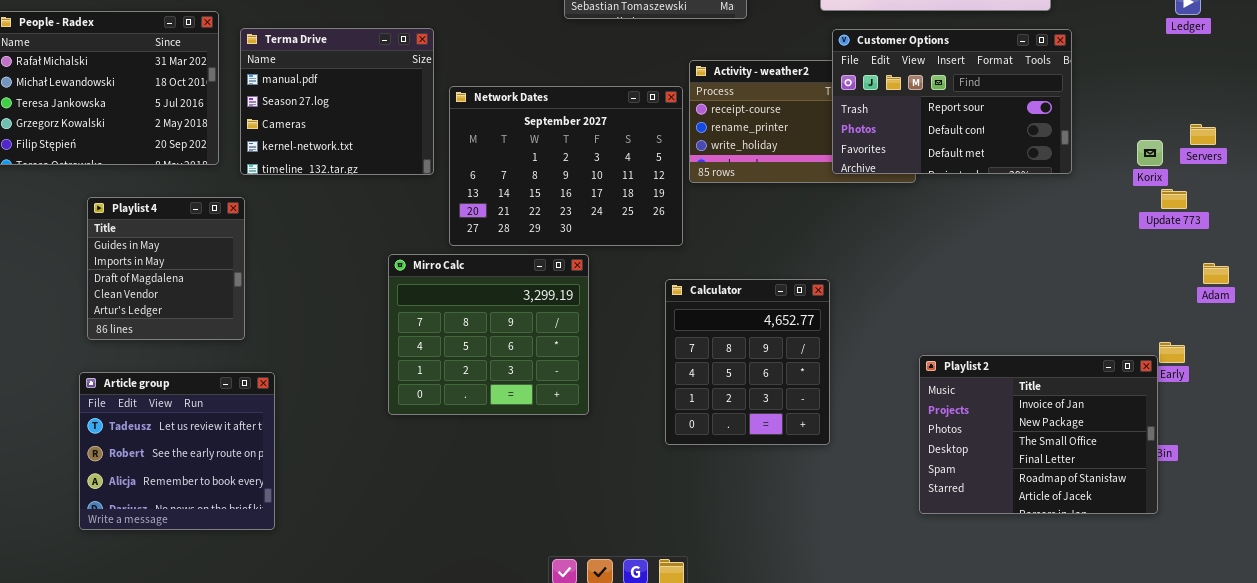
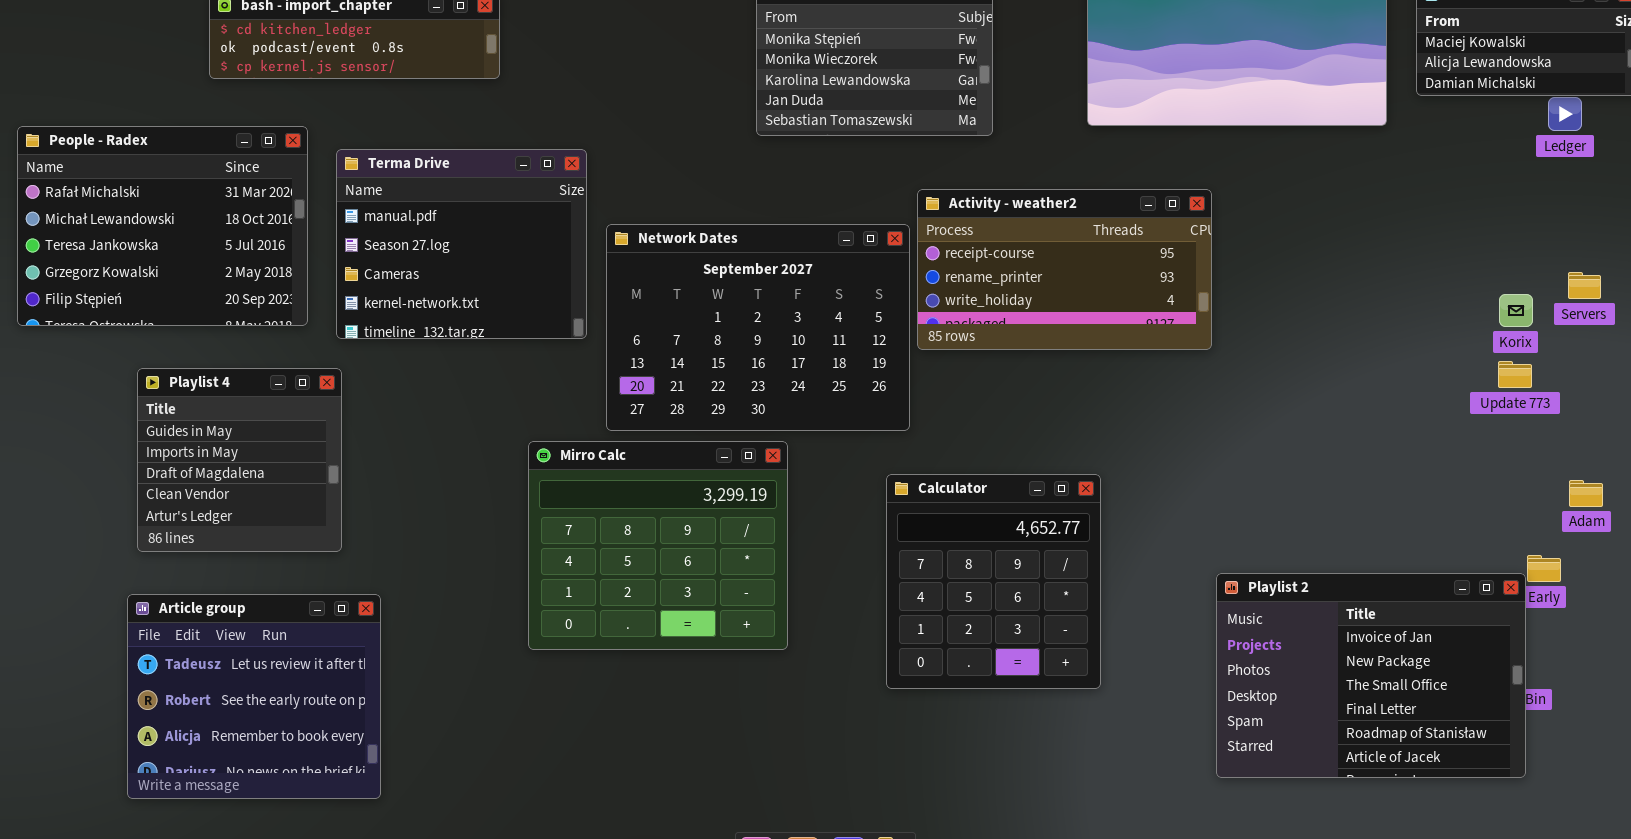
Customer Options: [832,29,1072,174] -> none, closed
Update 773: [1161,189,1187,209] -> [1498,361,1532,388], moved
Adam: [1203,263,1229,284] -> [1569,480,1603,507], moved

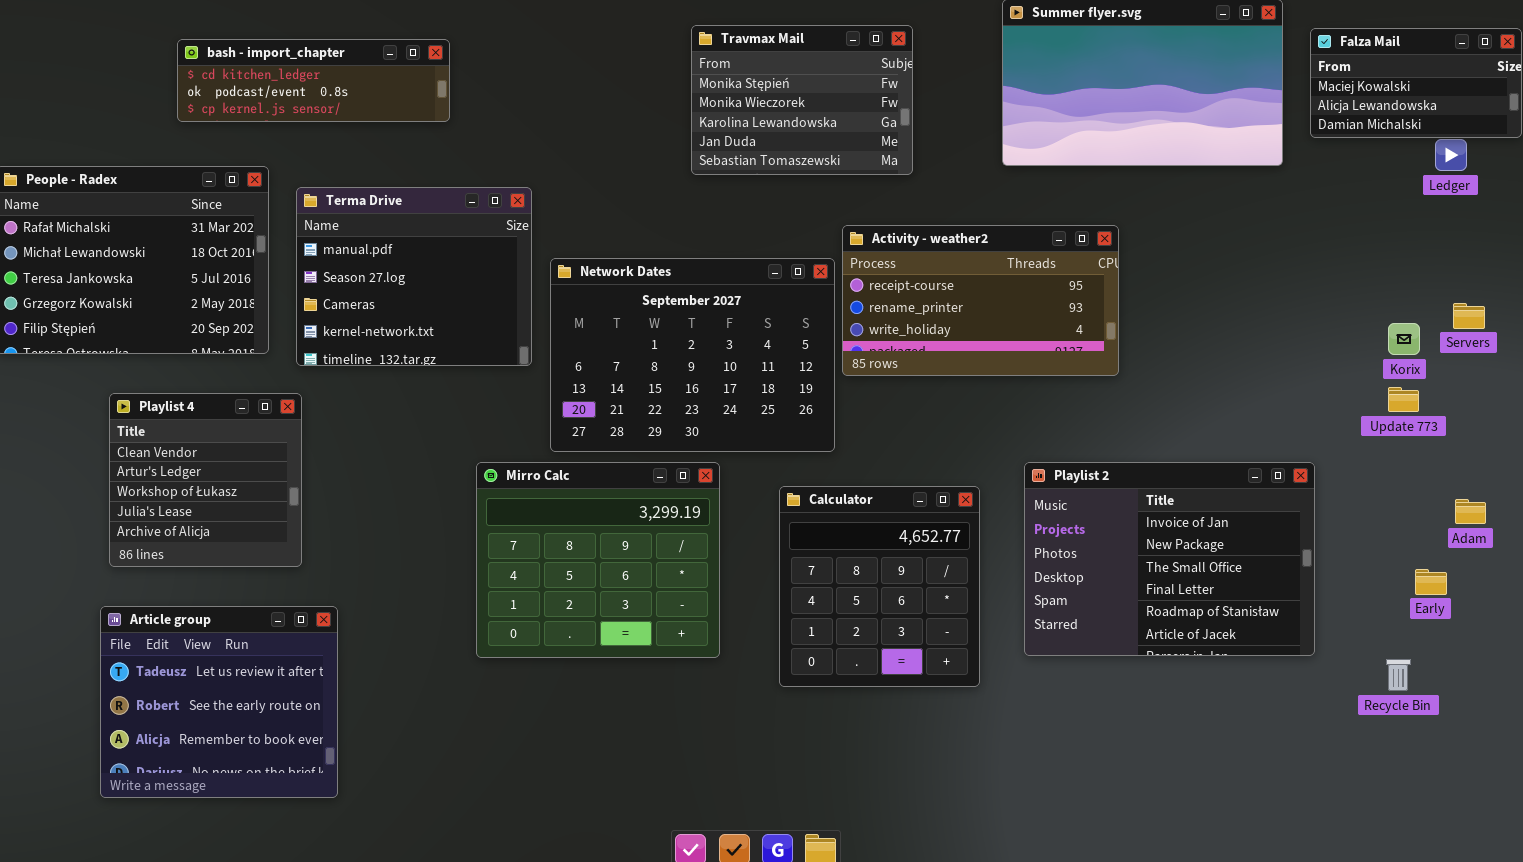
Playlist 4: [137,368,342,552] -> [109,393,302,567], scrolled down 3 rows
Calculator: [886,474,1101,689] -> [779,486,980,687], moved
Playlist 2: [1216,573,1526,778] -> [1024,462,1315,656], moved

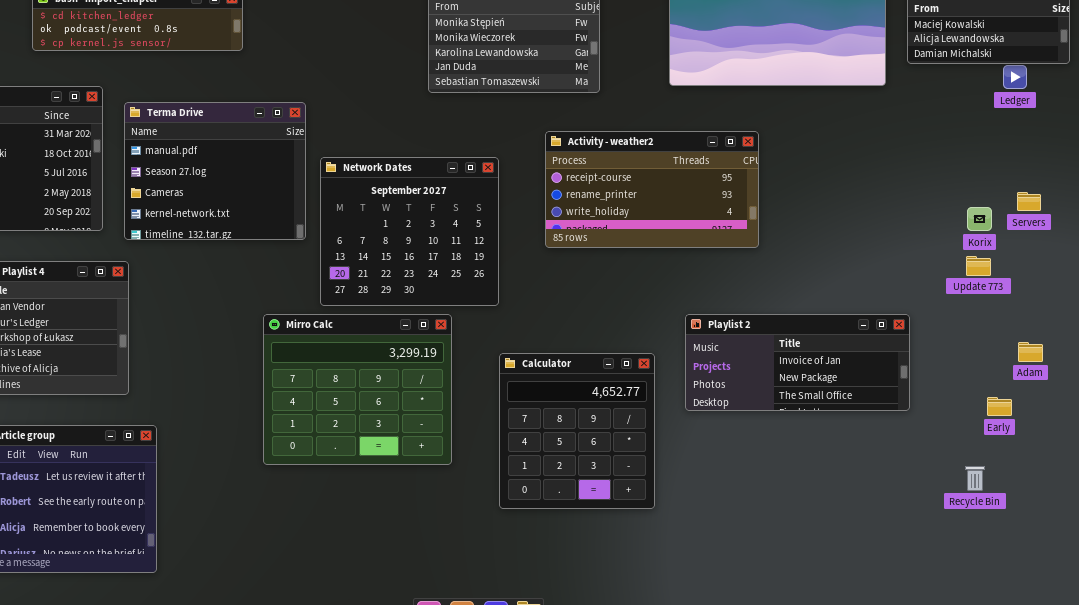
Network Dates: [550,258,835,452] -> [320,157,499,306], resized
Playlist 2: [1024,462,1315,656] -> [685,314,910,411], resized
Calculator: [779,486,980,687] -> [499,353,655,509], moved

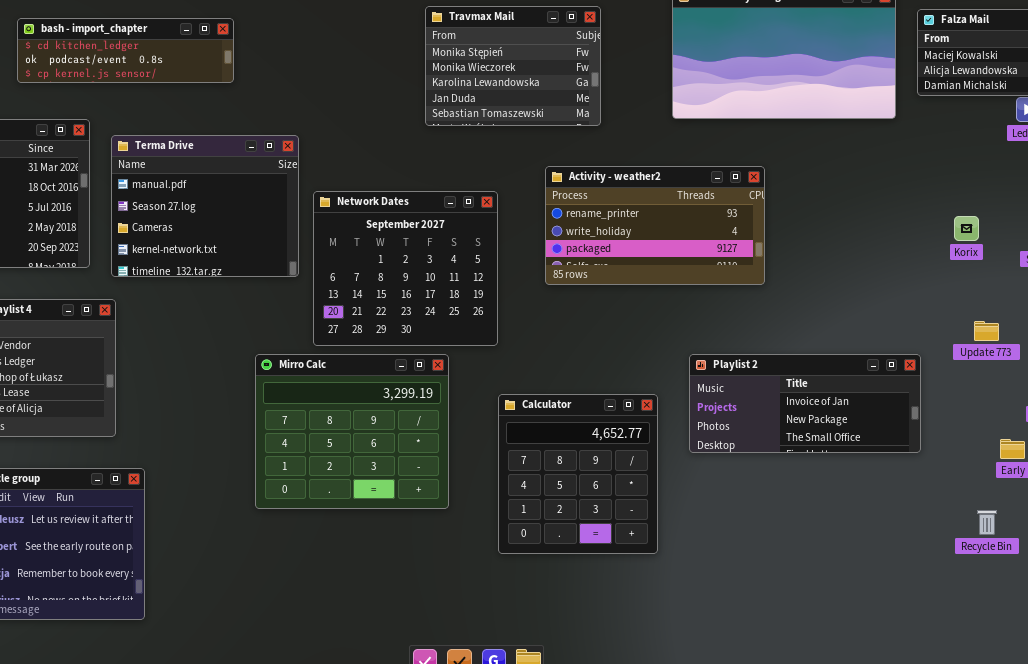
Activity - weather2: [545,131,759,248] -> [545,166,765,285], scrolled down 1 row
Korix: [967,207,992,231] -> [954,216,979,241], moved
Update 773: [966,256,991,276] -> [974,321,999,341], moved

